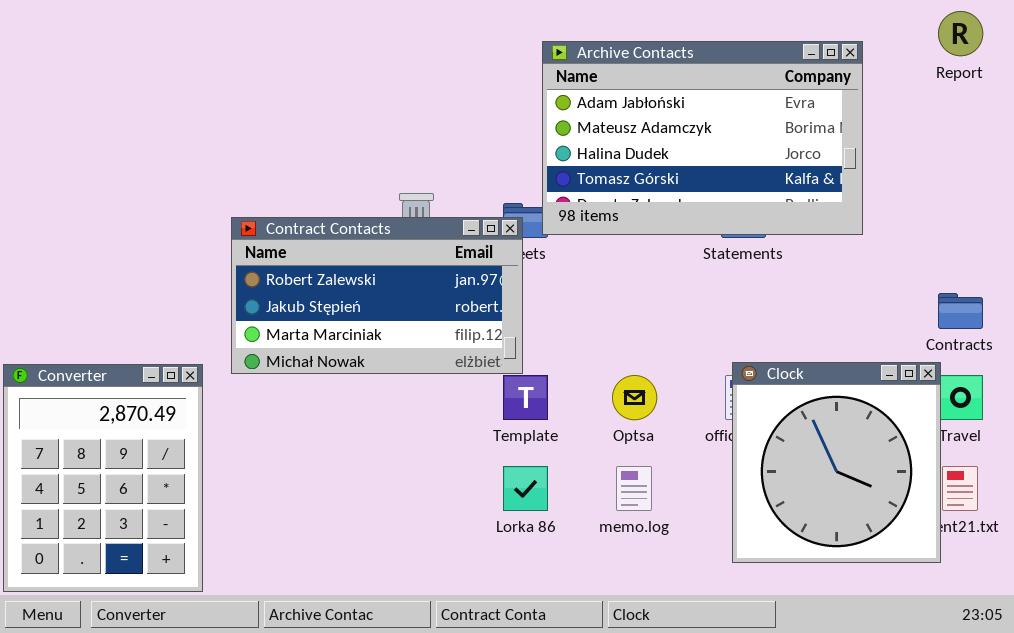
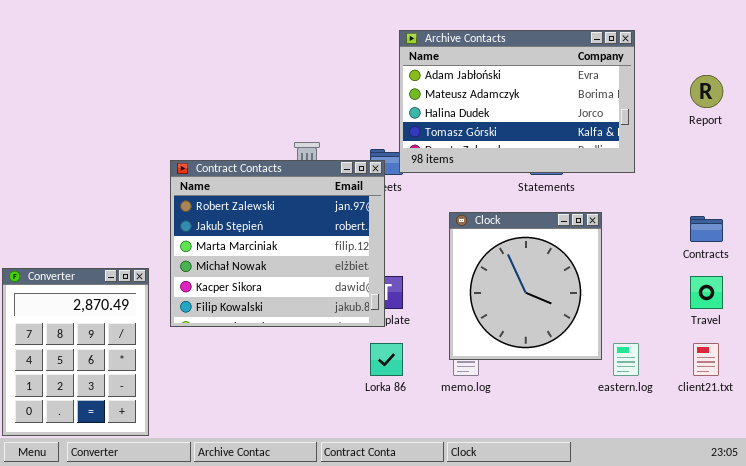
Report: [938,11,983,56] -> [690,75,723,108], moved
Contract Contacts: [231,217,523,374] -> [170,160,385,327], resized
Clock: [732,362,941,563] -> [449,212,602,360], moved

